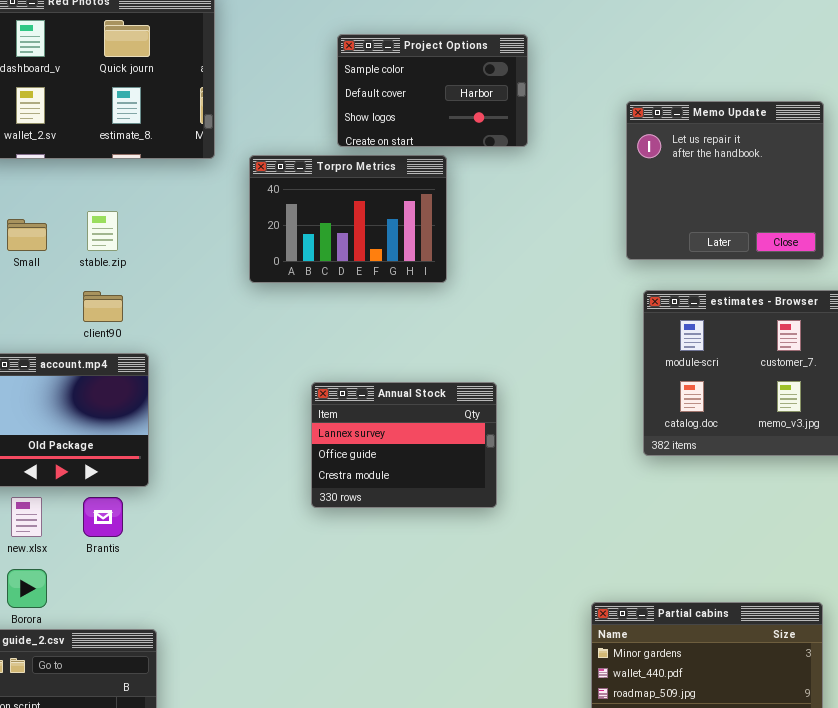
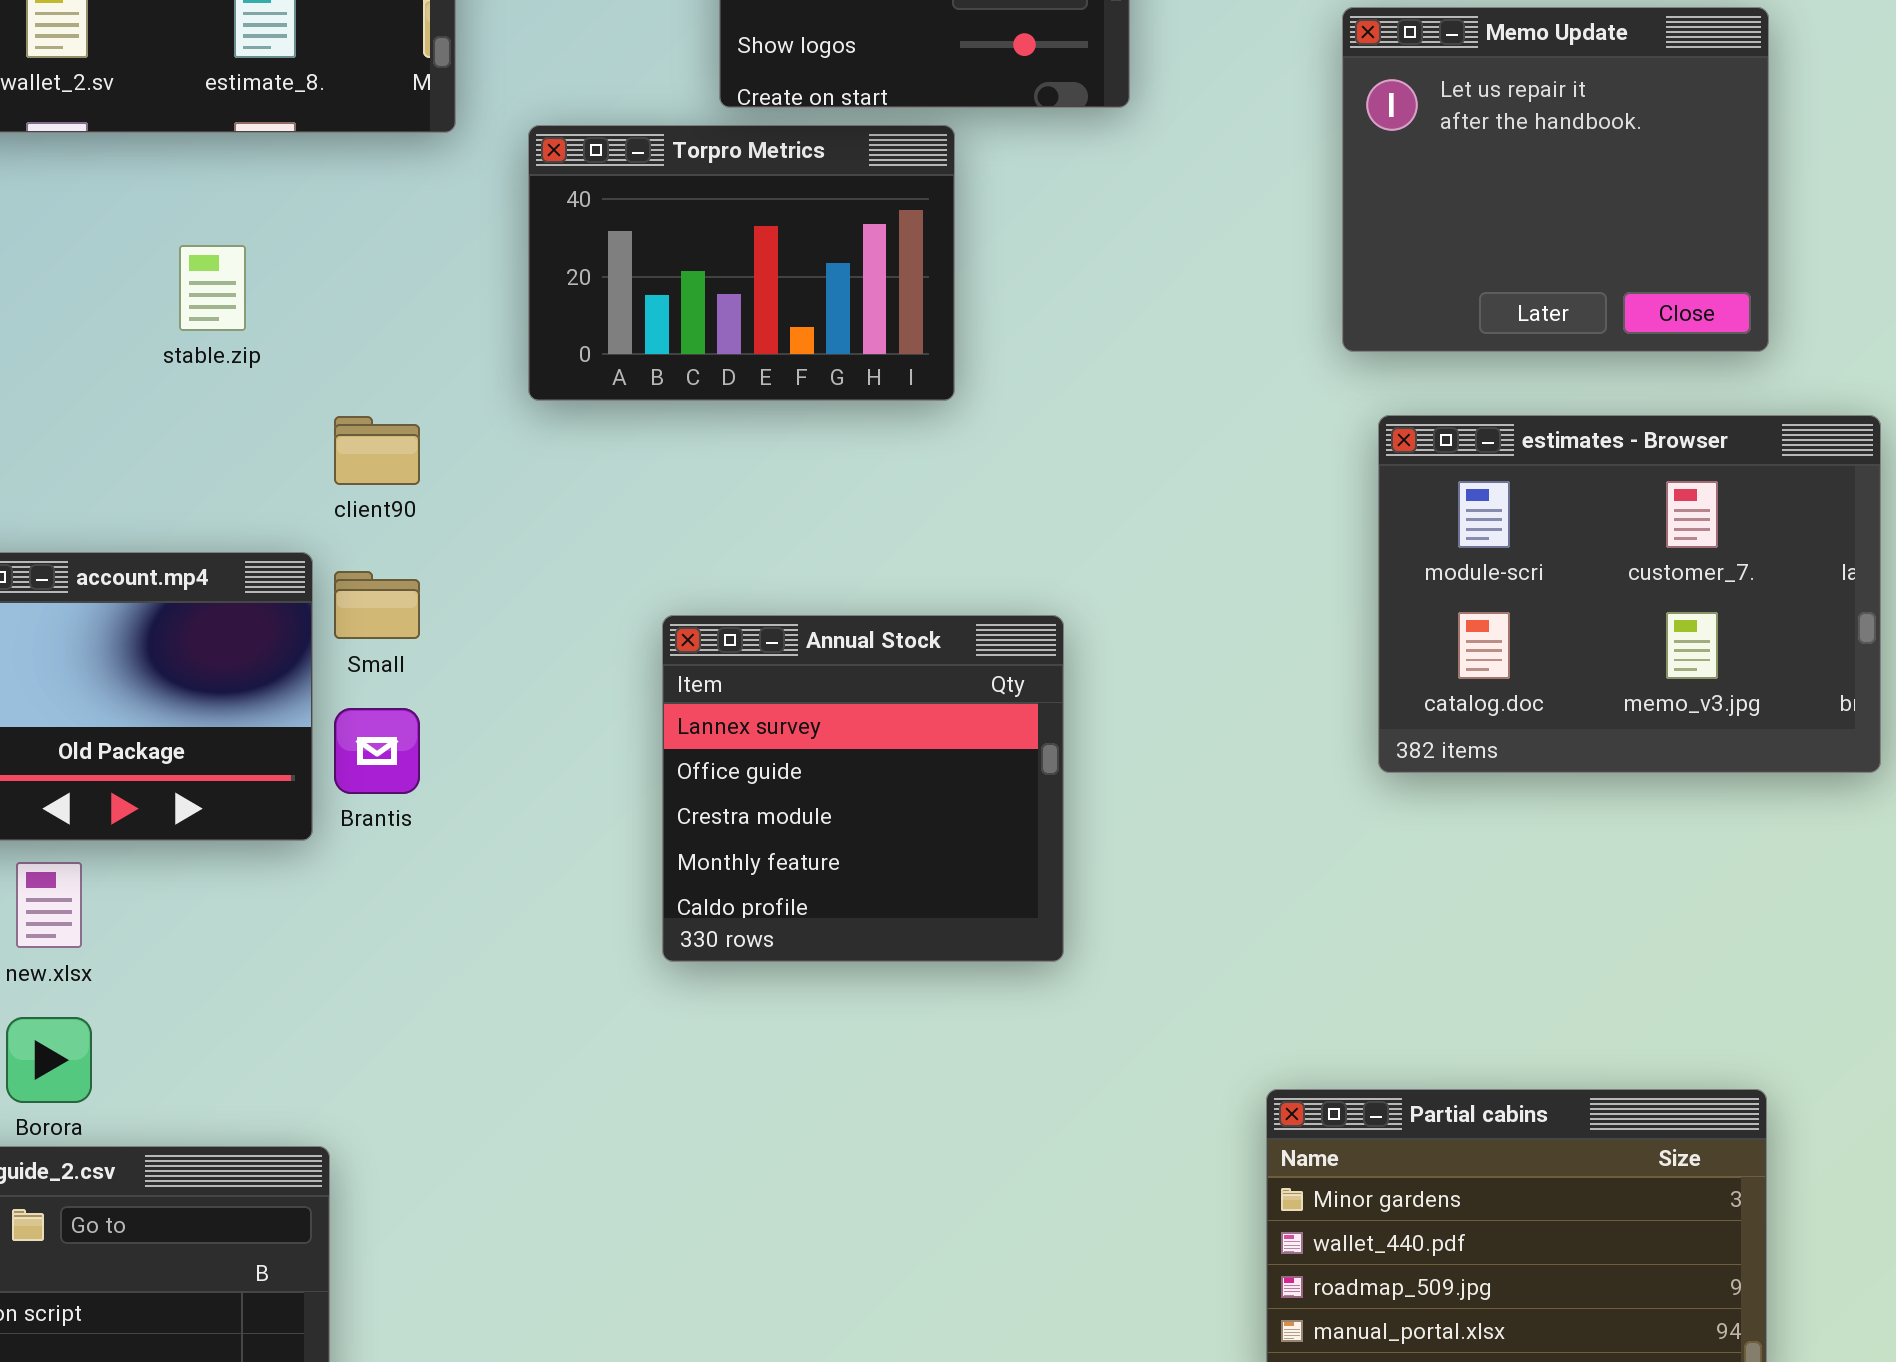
Small: [7,219,47,251] -> [334,571,420,639], moved
client90: [83,291,123,322] -> [334,416,420,485], moved
Annual Stock: [311,382,497,508] -> [662,615,1064,962], resized
Brantis: [83,497,123,537] -> [334,708,420,794], moved

